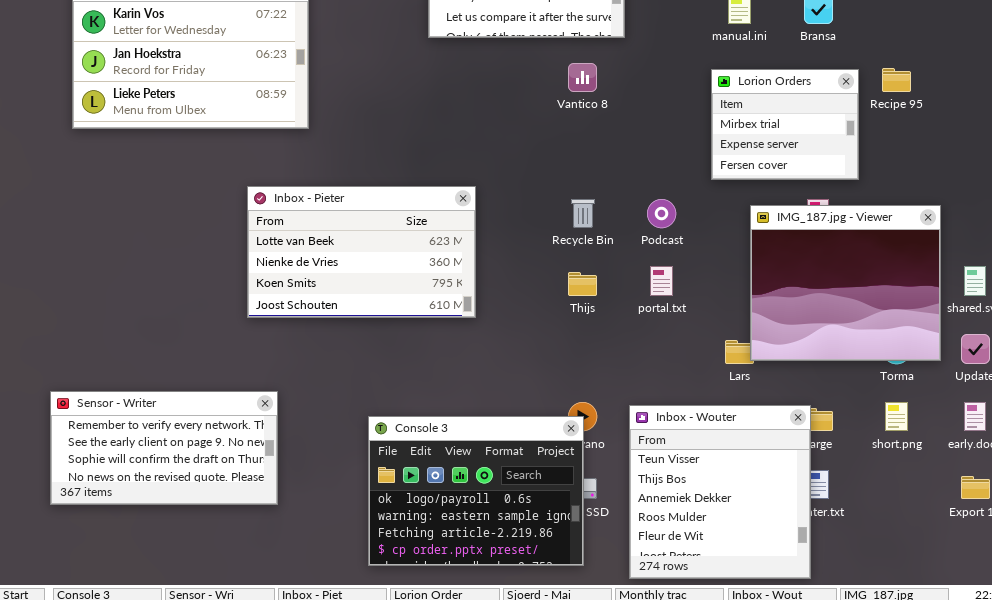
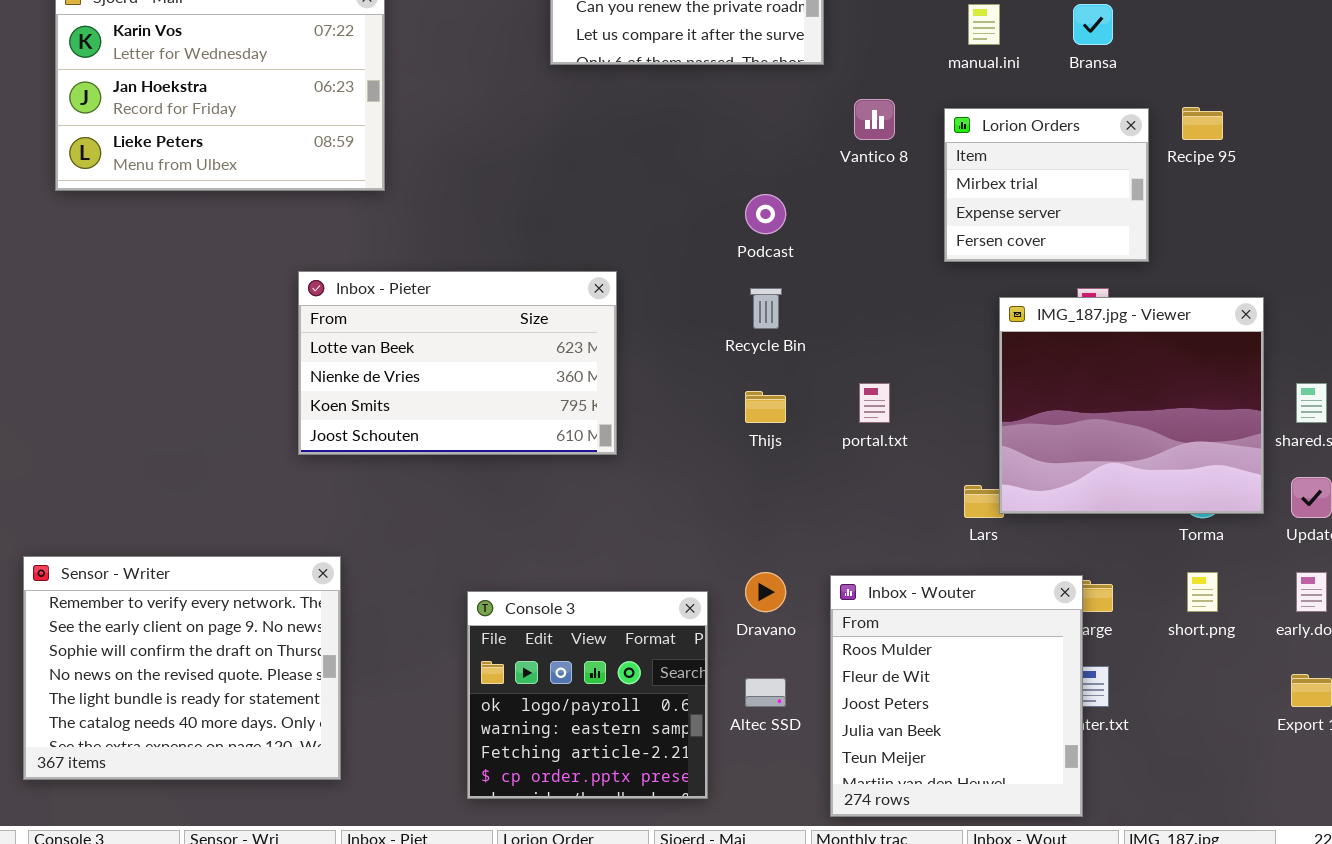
Vantico 8: [568,63,597,92] -> [854,99,895,140], moved
Podcast: [647,199,676,228] -> [745,194,786,234], moved
Sensor - Writer: [50,391,278,505] -> [23,556,341,780], resized
Inbox - Wouter: [629,405,811,579] -> [830,575,1083,817], scrolled down 3 rows
Console 3: [368,416,584,566] -> [467,591,708,799], resized

